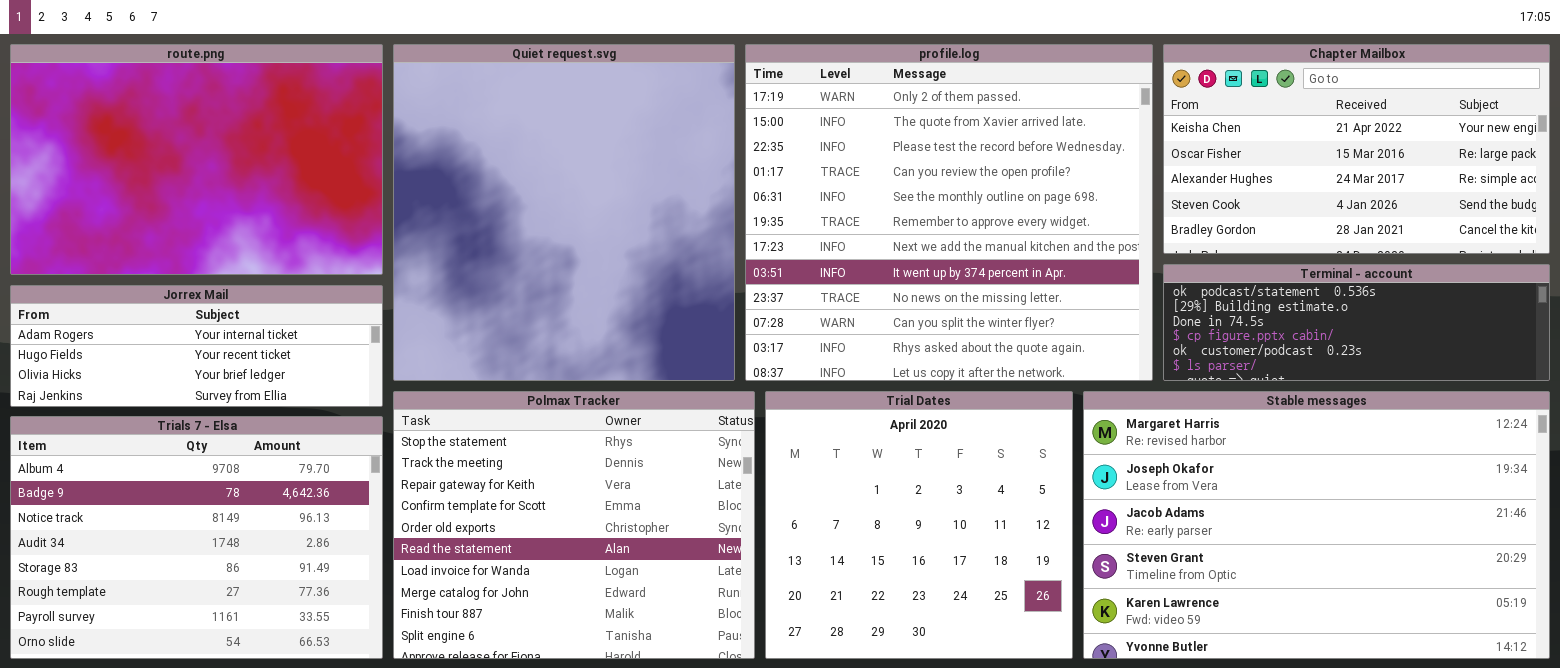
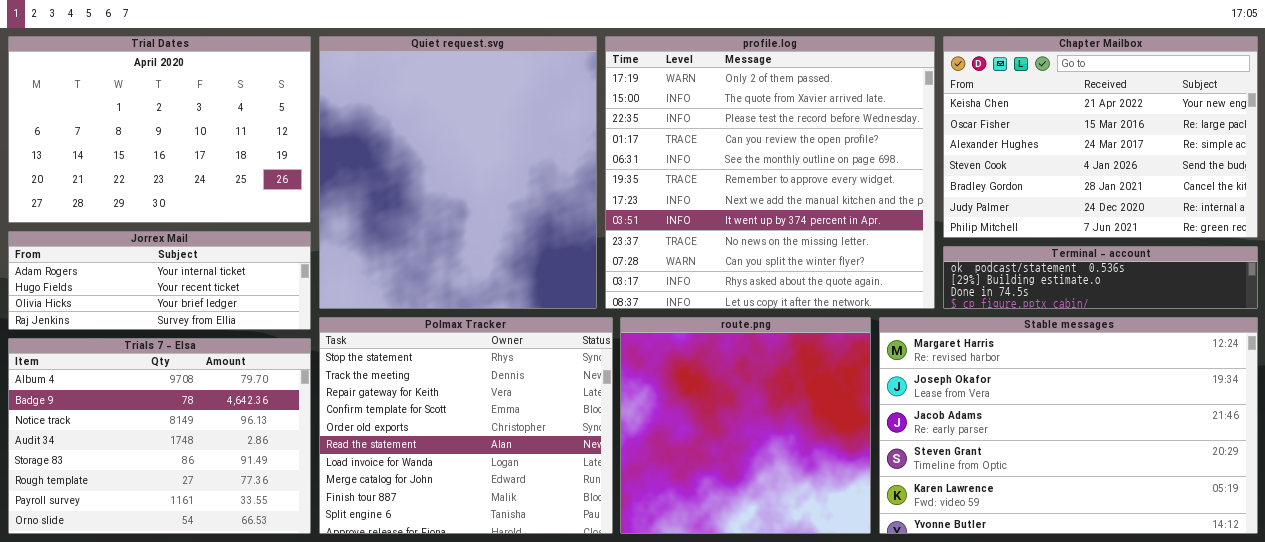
route.png: [10,44,383,275] -> [620,317,871,534], moved, resized
Chapter Mailbox: [1163,44,1550,254] -> [943,36,1258,238], resized
Terminal - account: [1163,264,1550,381] -> [943,246,1258,309], resized
Trial Dates: [765,391,1073,659] -> [8,36,311,223], moved, resized

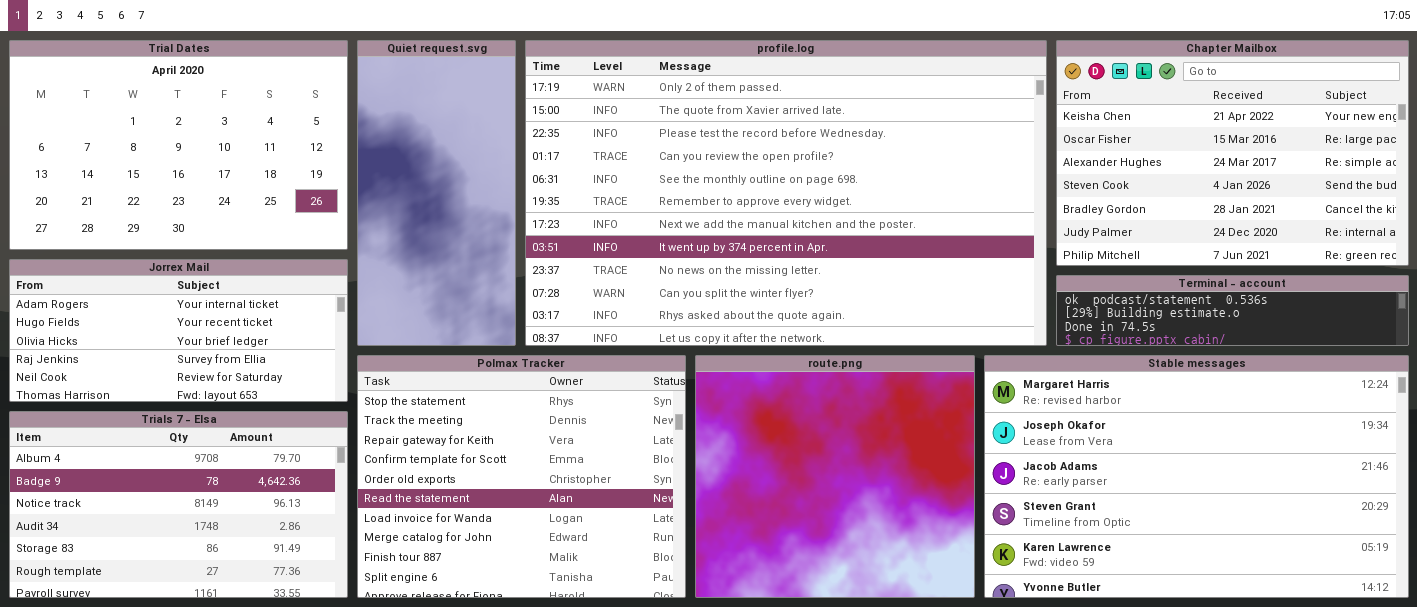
Quiet request.svg: [319,36,597,309] -> [357,40,516,346], resized
profile.log: [605,36,935,309] -> [525,40,1047,346], resized
Jorrex Mail: [8,231,311,330] -> [9,259,348,402], resized
Trials 7 - Elsa: [8,338,311,534] -> [9,411,348,598], resized

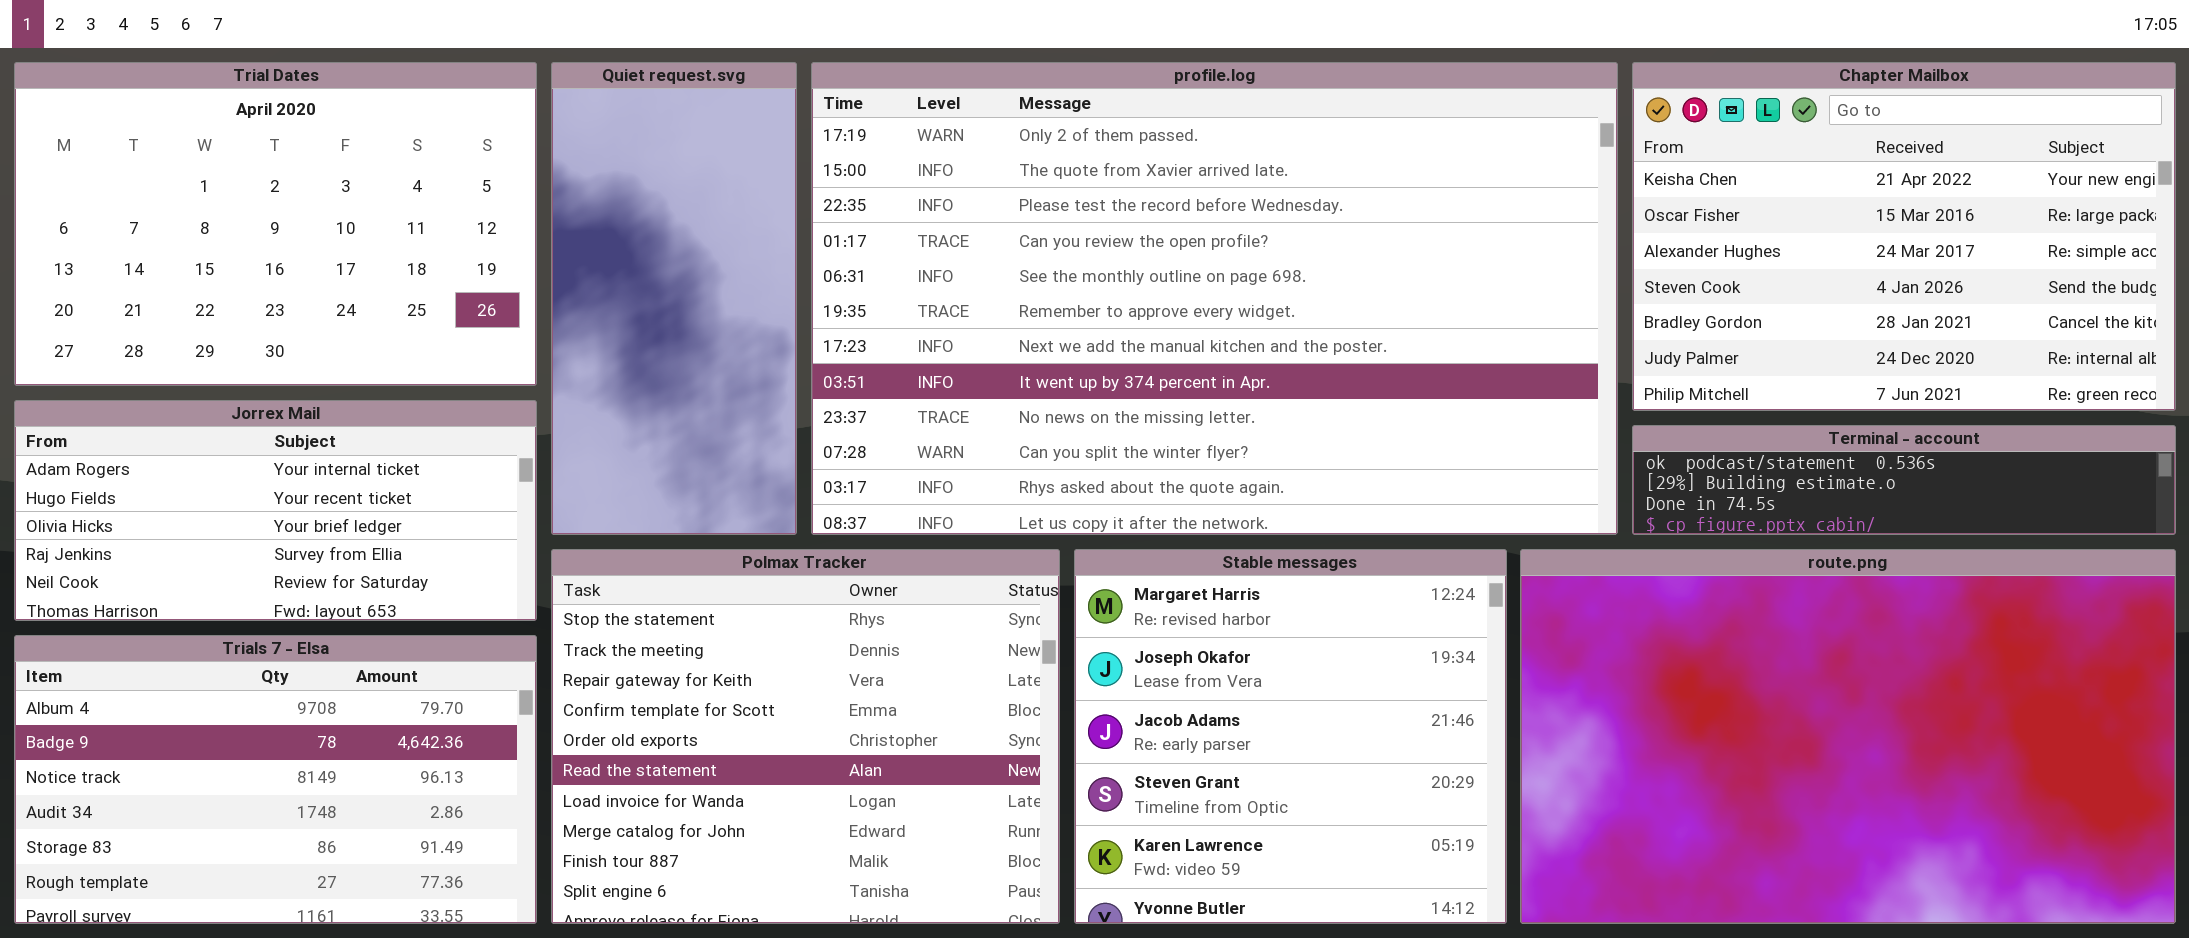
route.png: [695,355,975,598] -> [1520,549,2176,924], moved, resized
Stable messages: [984,355,1409,598] -> [1074,549,1507,924], moved, resized

